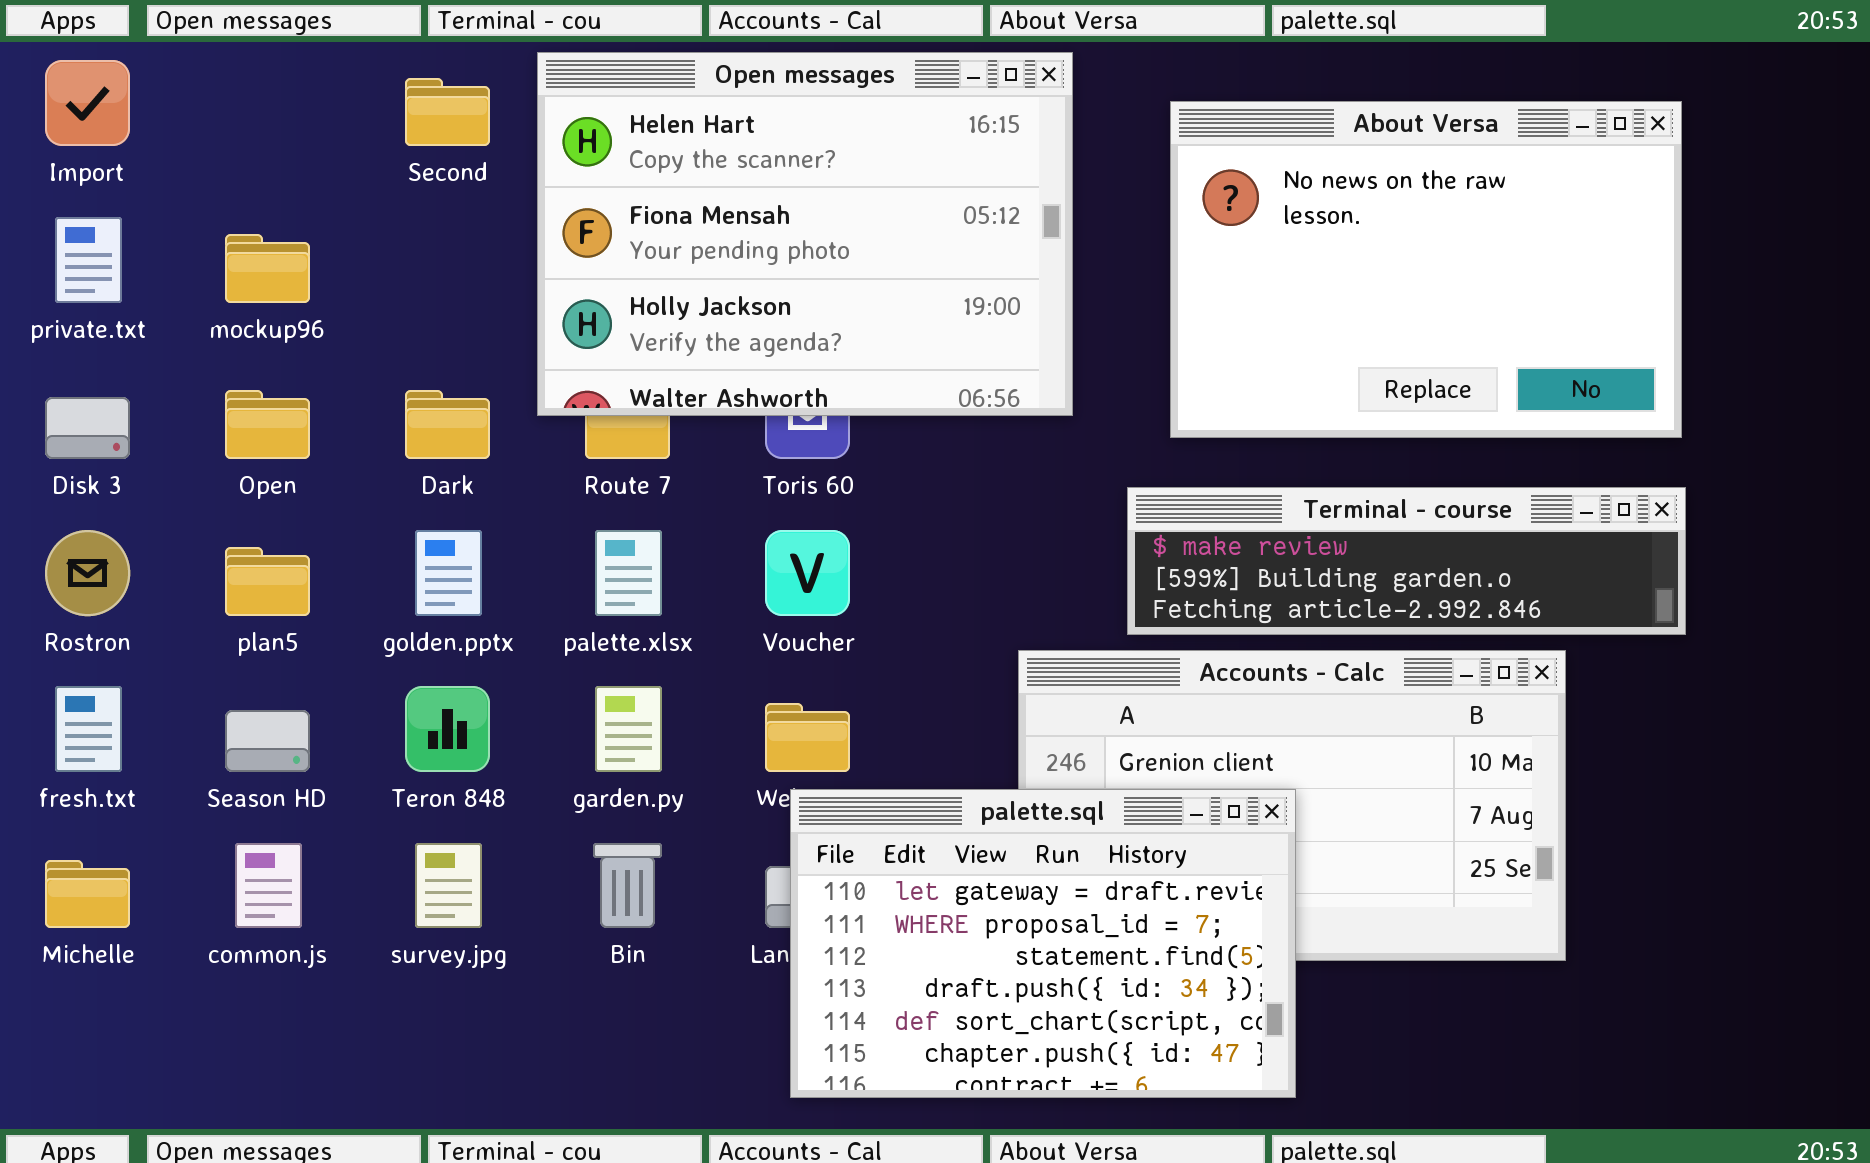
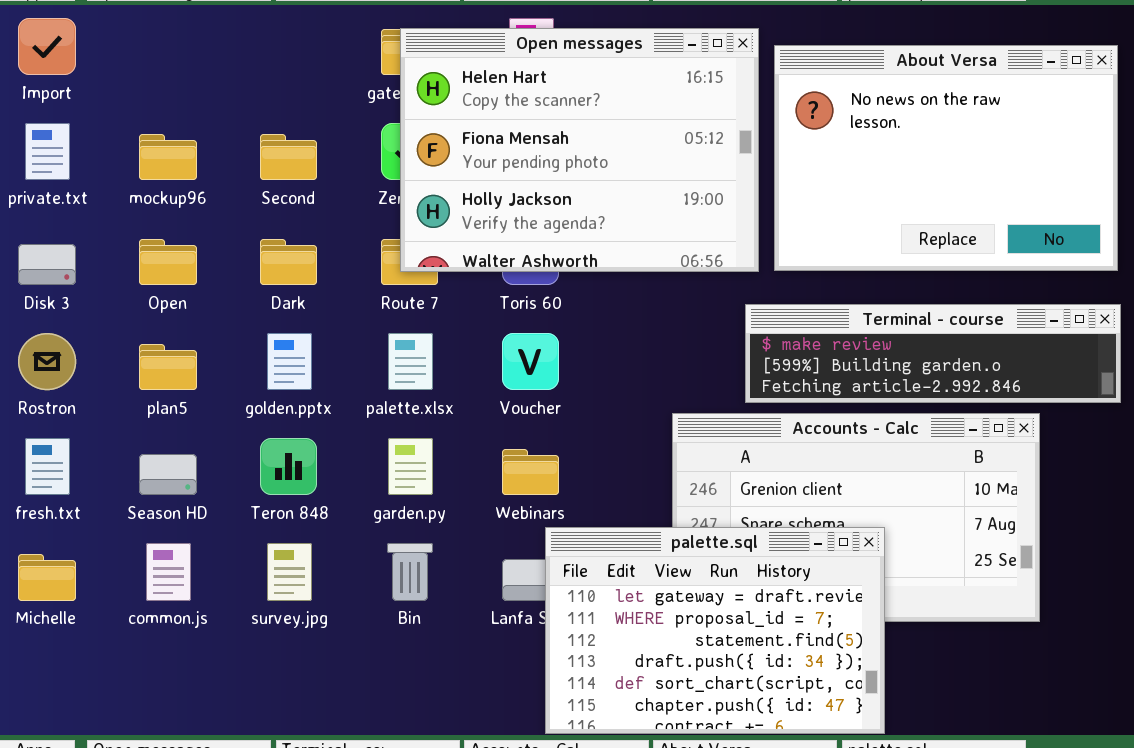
Open messages: [537,52,1073,416] -> [400,28,759,272], moved
Second: [405,78,490,146] -> [260,134,317,180], moved
palette.sql: [790,789,1296,1098] -> [545,527,885,734], moved

